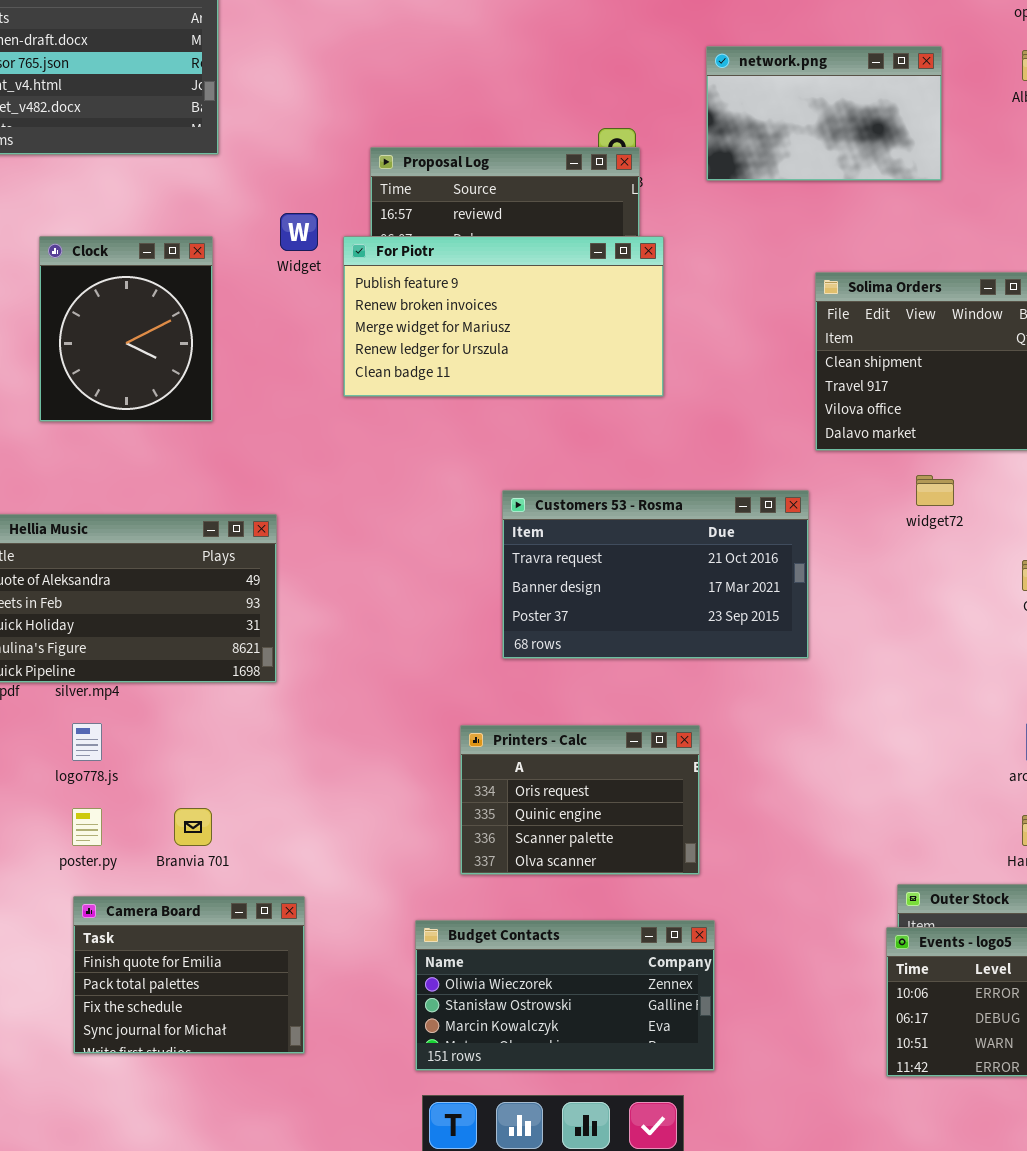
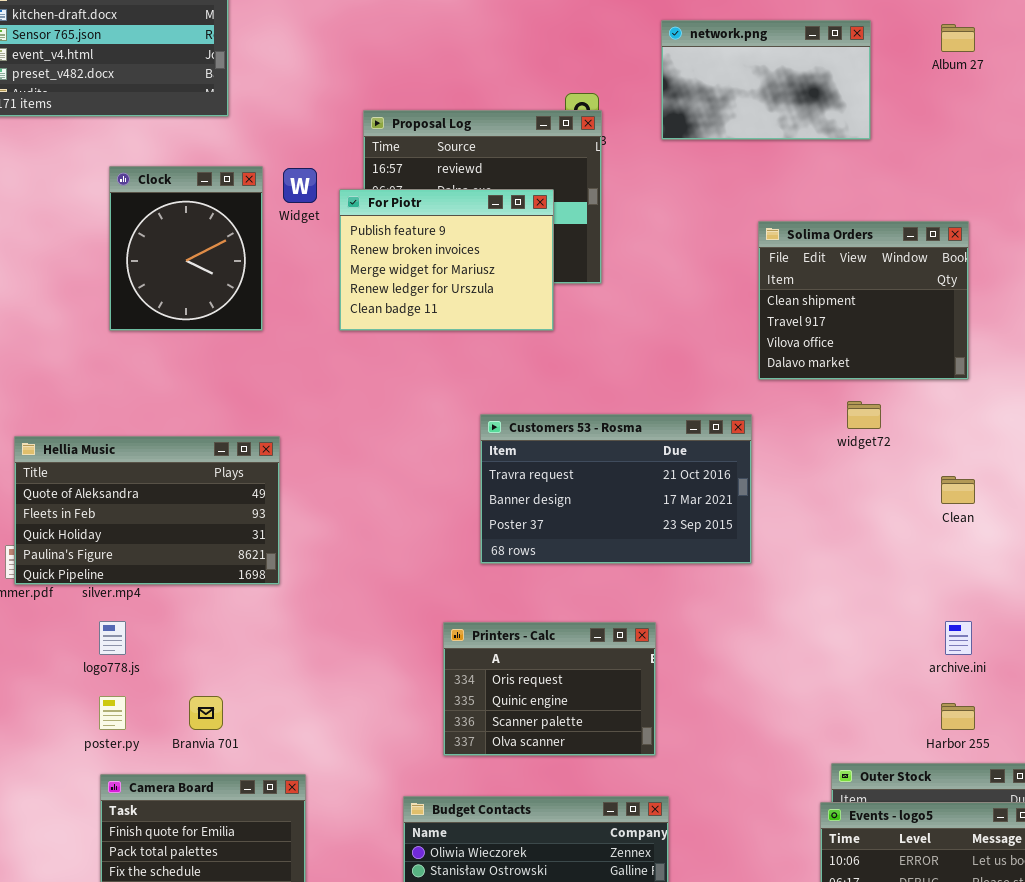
Clock: [39,236,213,422] -> [109,166,263,331], moved
For Piotr: [343,236,664,397] -> [339,189,554,331], resized

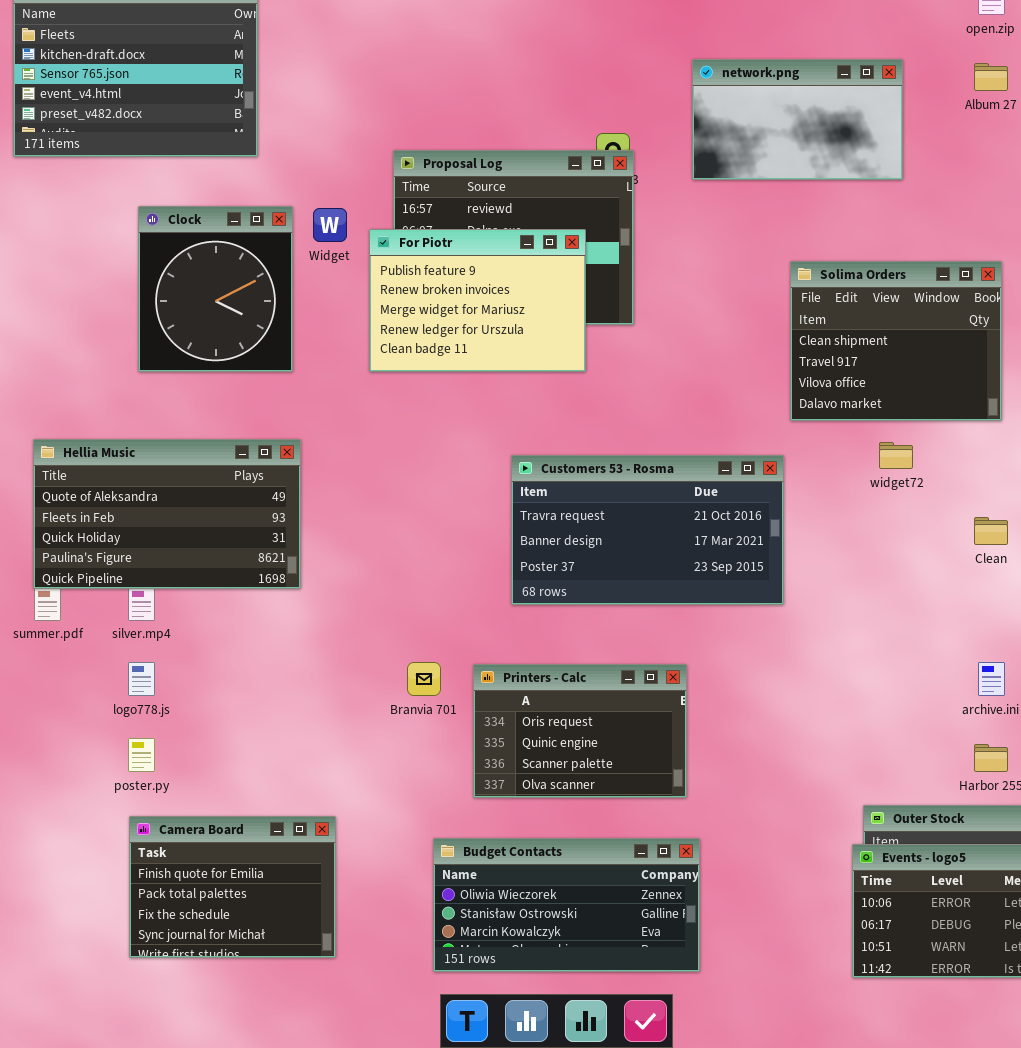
Hellia Music: [14,436,280,585] -> [33,439,301,589], moved
Branvia 701: [189,696,223,730] -> [407,662,441,696], moved

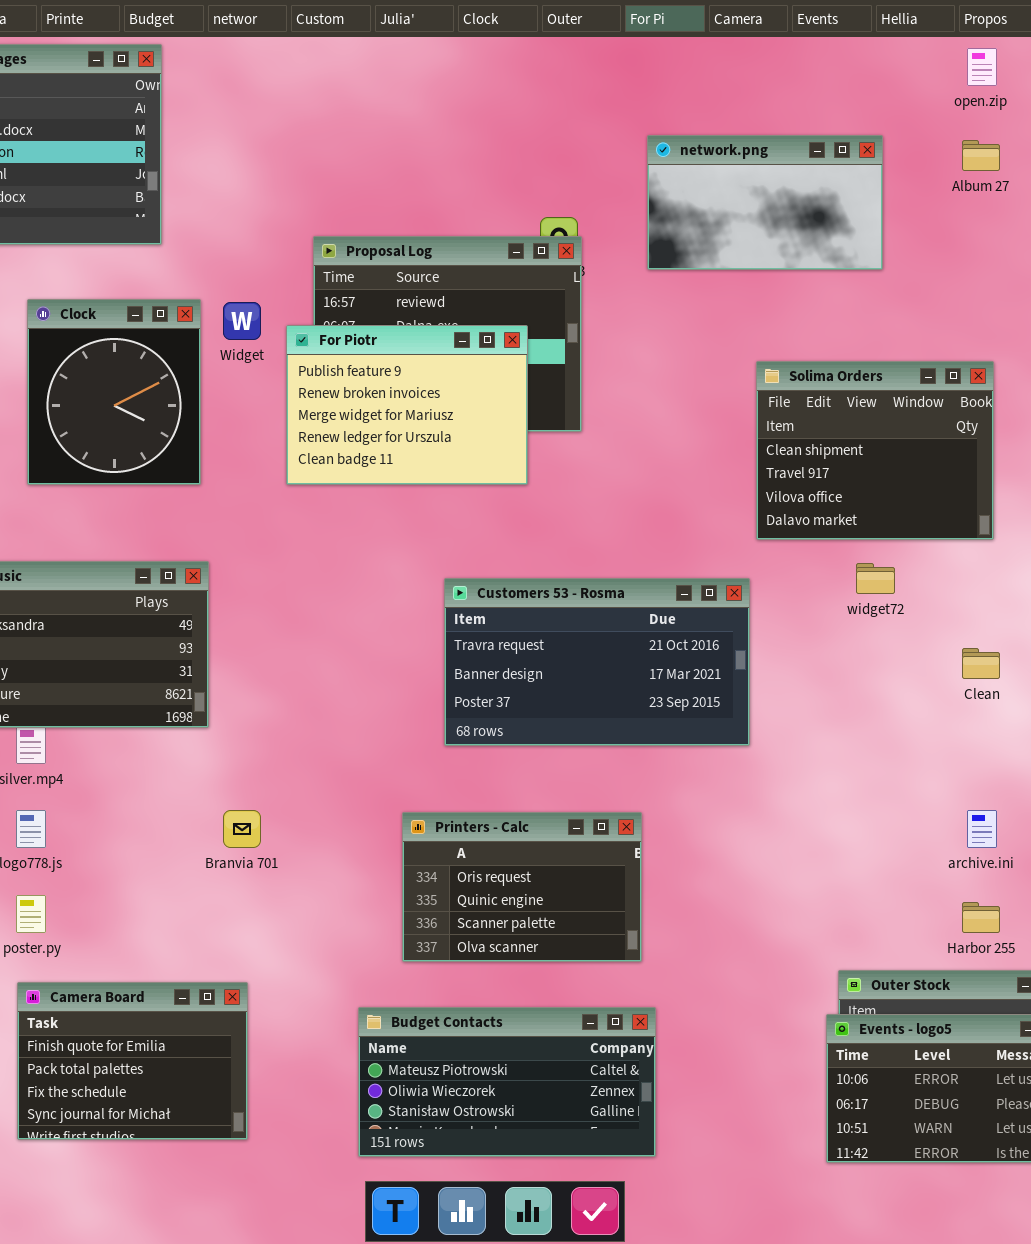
Branvia 701: [407,662,441,696] -> [223,810,261,848], moved
Budget Contacts: [433,838,700,972] -> [358,1007,656,1157], scrolled up 1 row

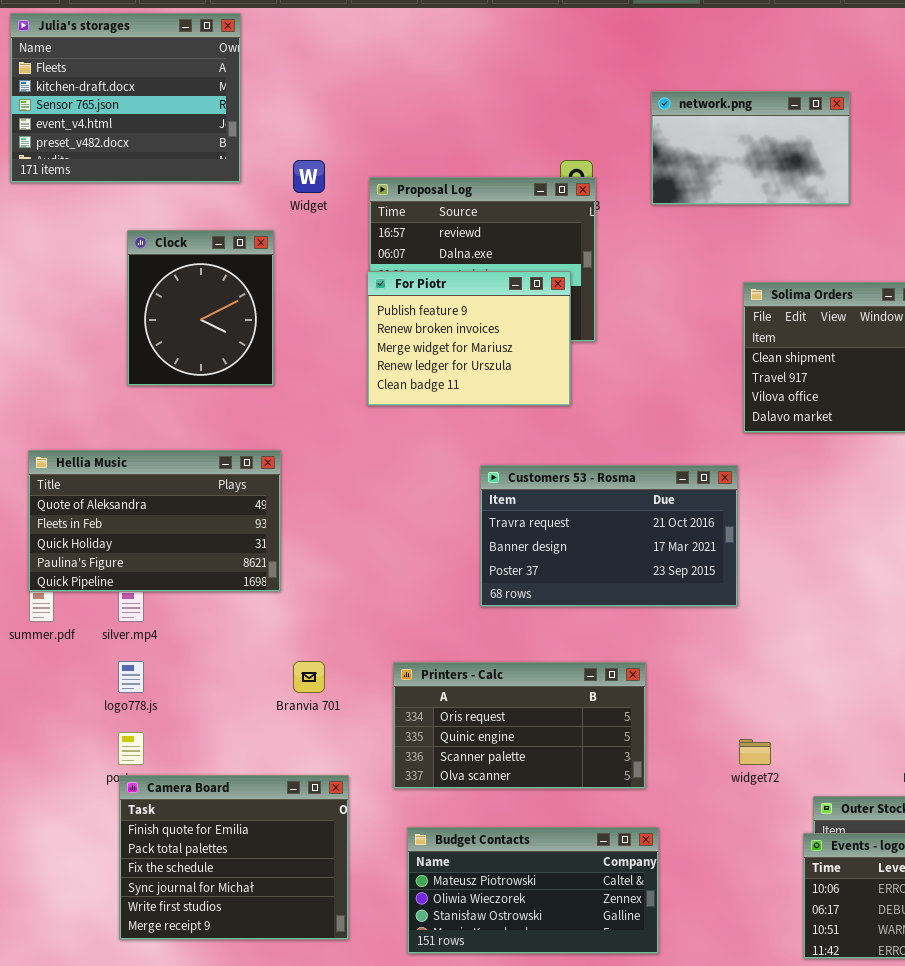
Widget: [223,302,261,340] -> [293,160,325,193], moved
For Piotr: [286,325,528,485] -> [367,271,571,406], moved
widget72: [856,563,895,594] -> [739,739,771,765], moved
Printers - Calc: [402,812,642,962] -> [393,662,646,789], resized
Camera Board: [17,982,248,1140] -> [119,775,349,940], resized

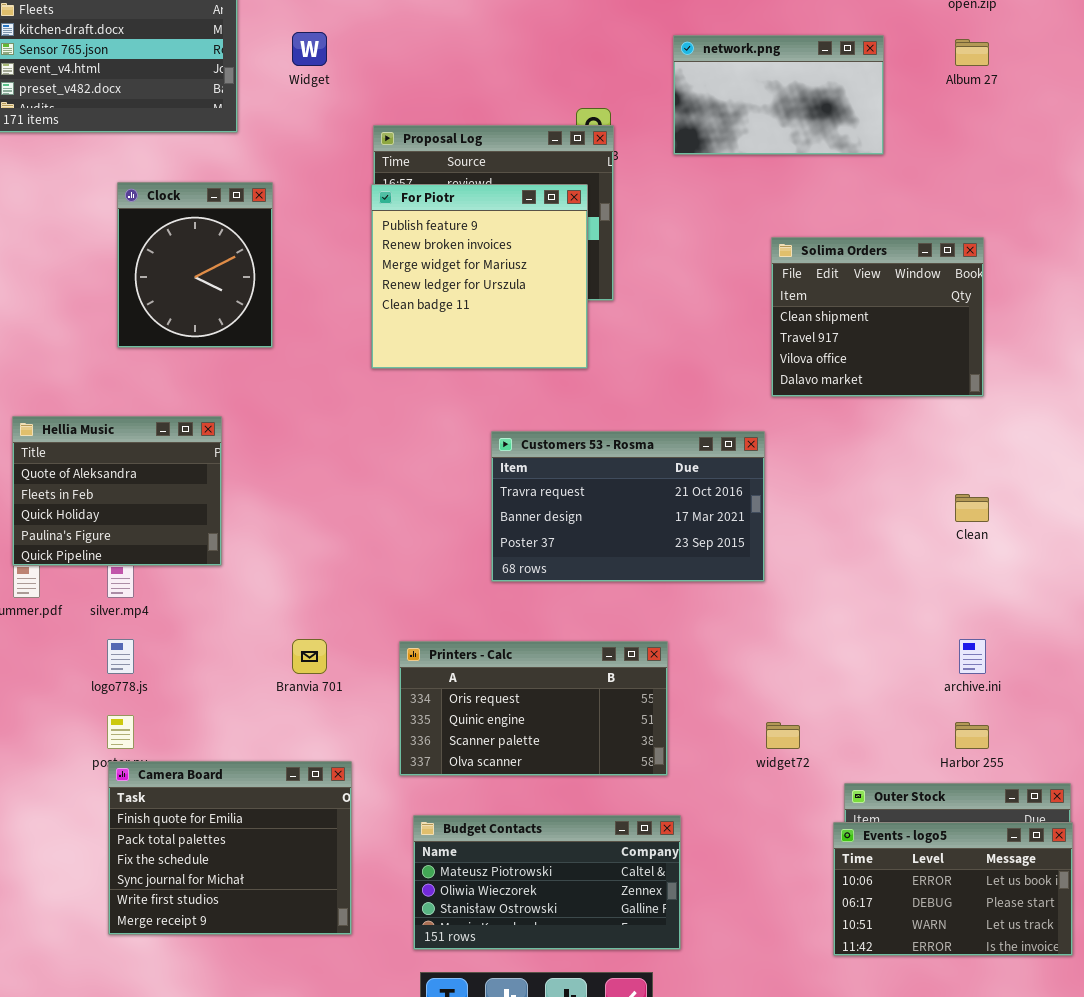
Widget: [293,160,325,193] -> [292,32,327,66], moved
For Piotr: [367,271,571,406] -> [371,184,588,369], resized
Hellia Music: [28,450,281,592] -> [12,416,222,566], resized

